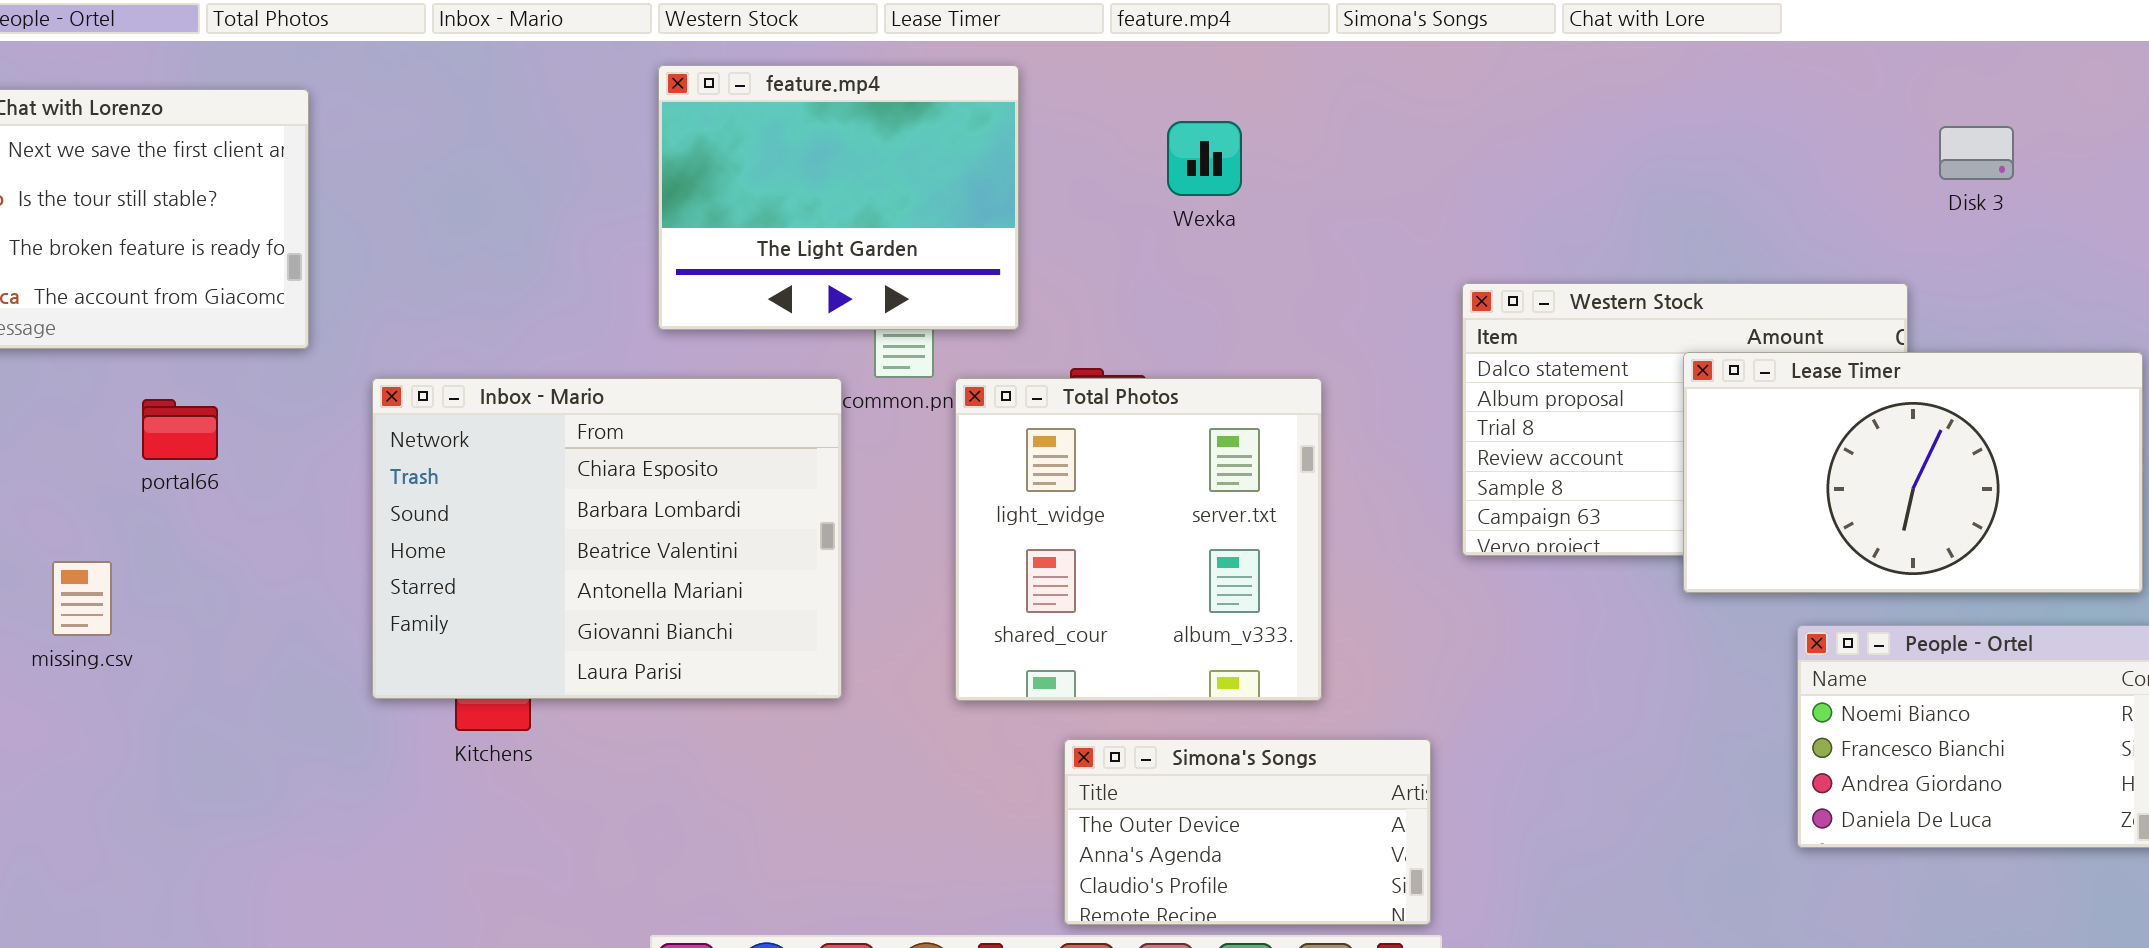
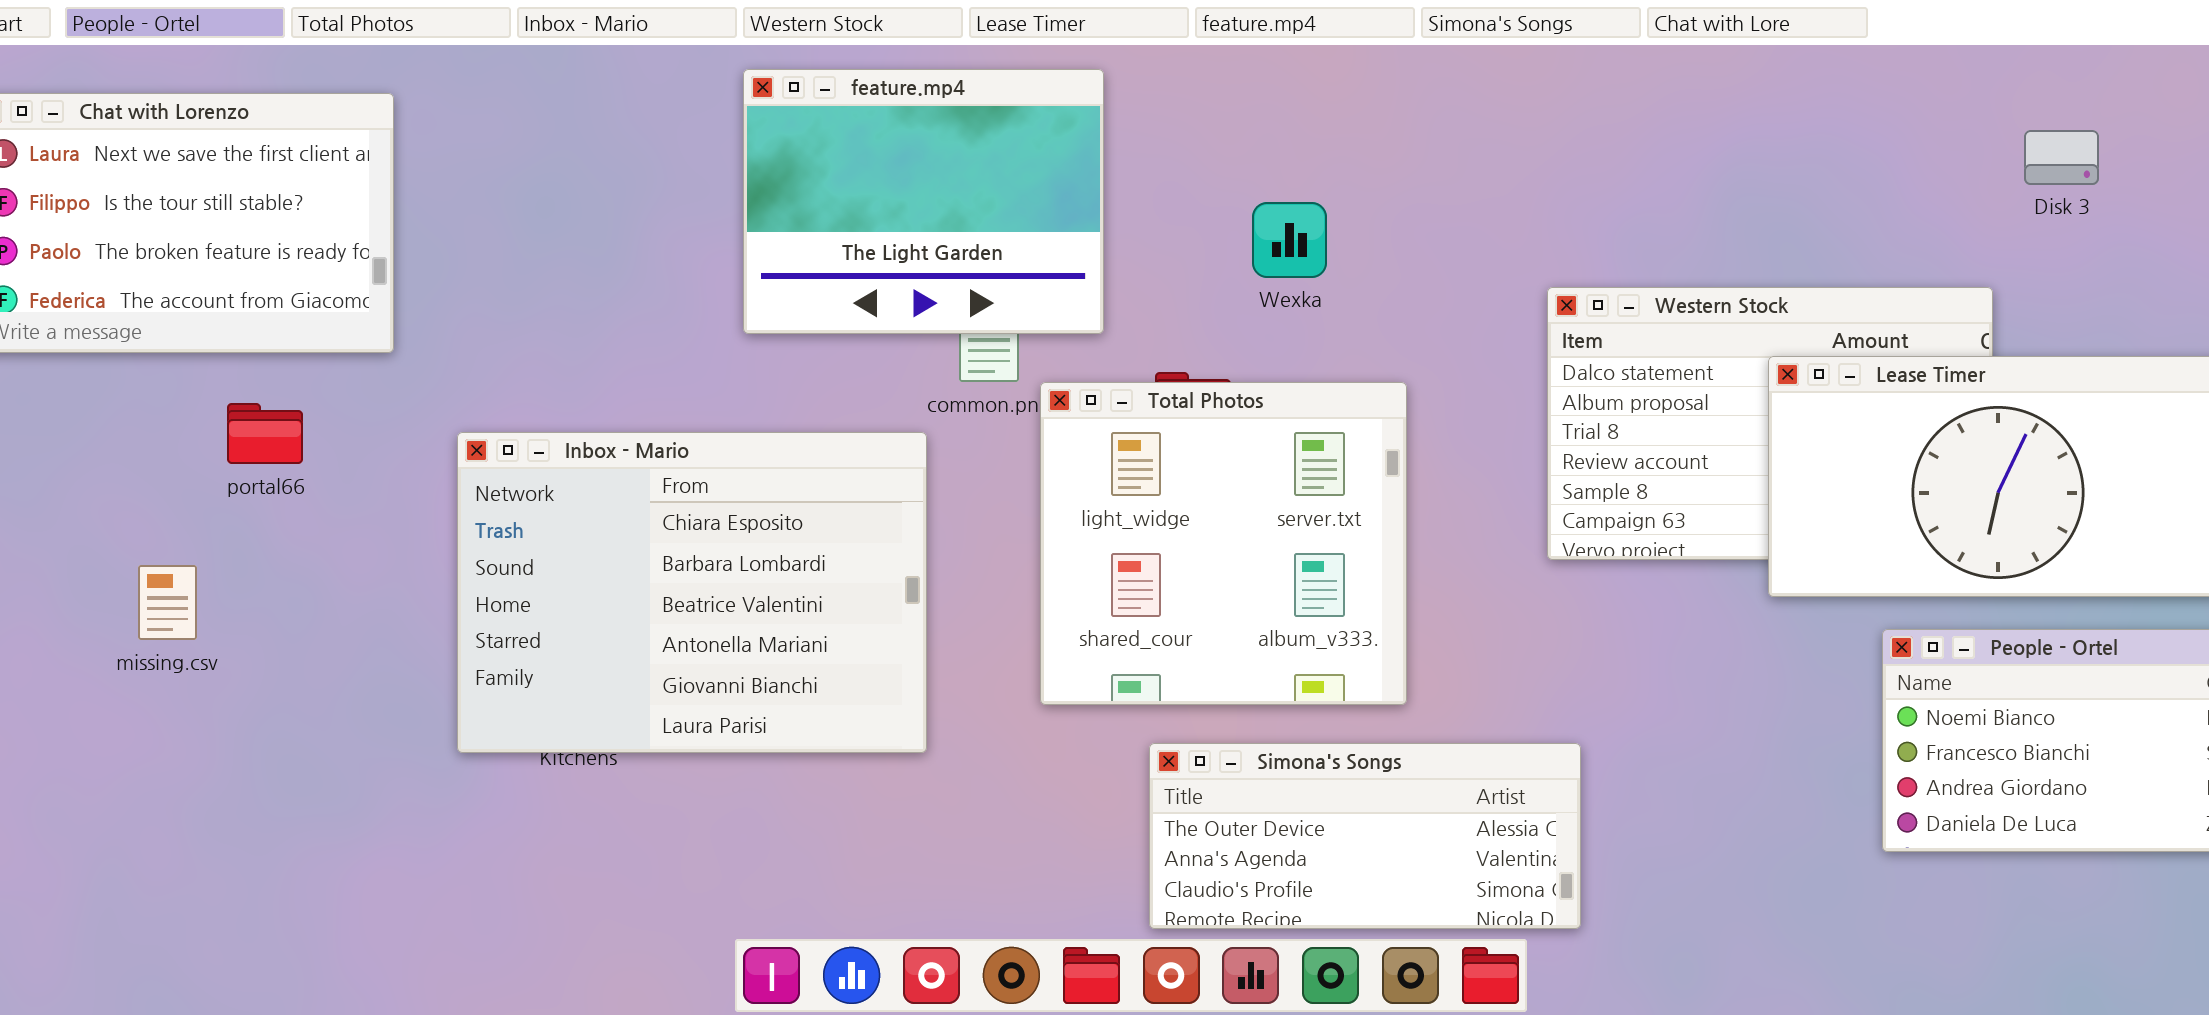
Wexka: [1167,121,1242,196] -> [1252,202,1327,278], moved
Inbox - Mario: [372,378,842,699] -> [457,432,927,753], moved
Simona's Songs: [1064,739,1431,925] -> [1149,743,1581,929], resized

